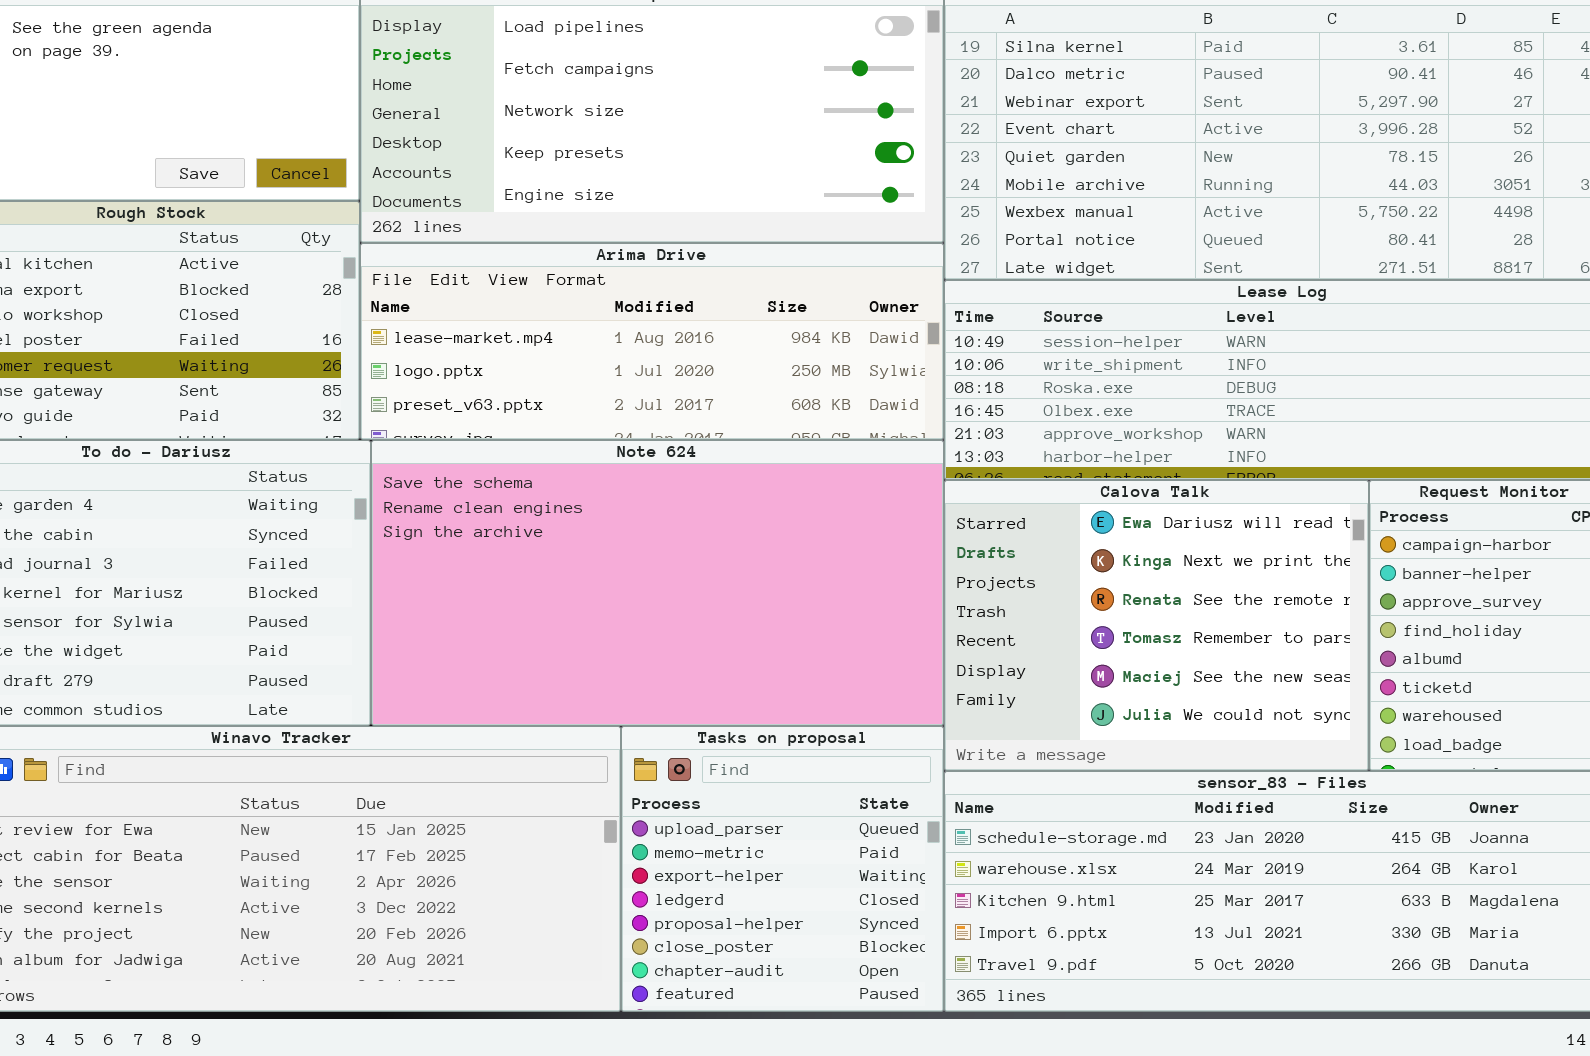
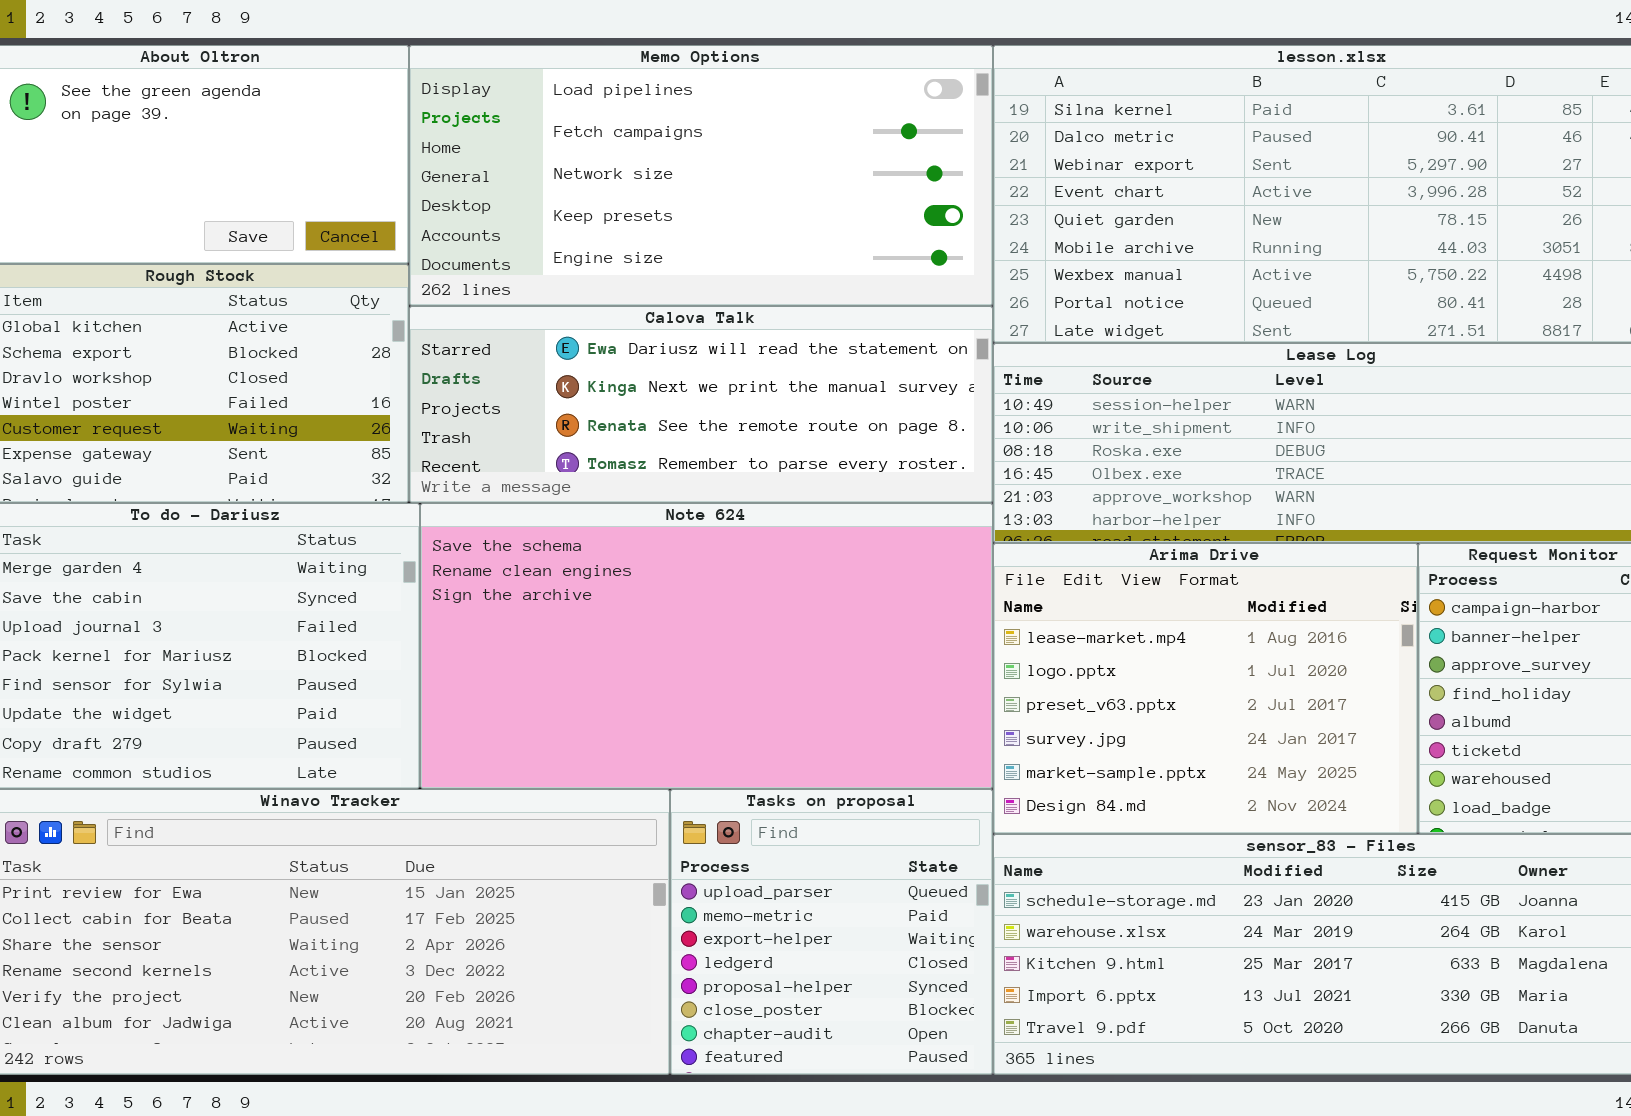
Arima Drive: [360,243,944,440] -> [993,543,1418,834], moved, resized
Calova Talk: [944,480,1369,771] -> [409,306,993,503], moved, resized

